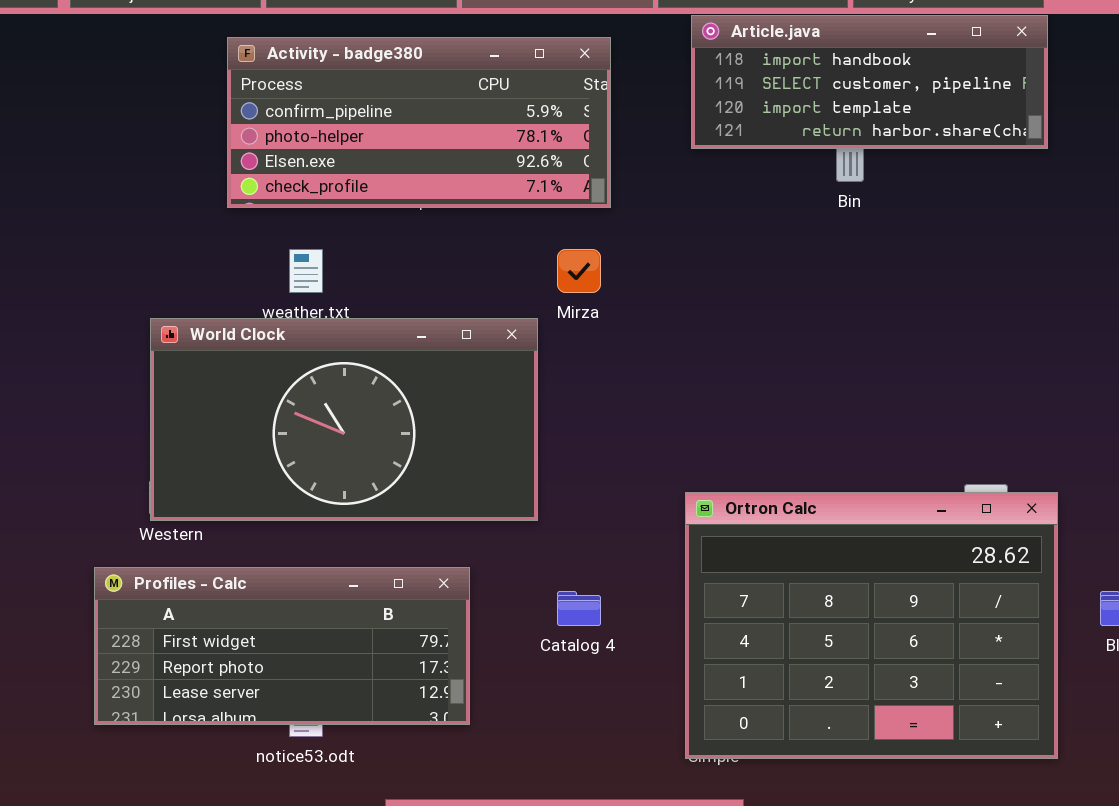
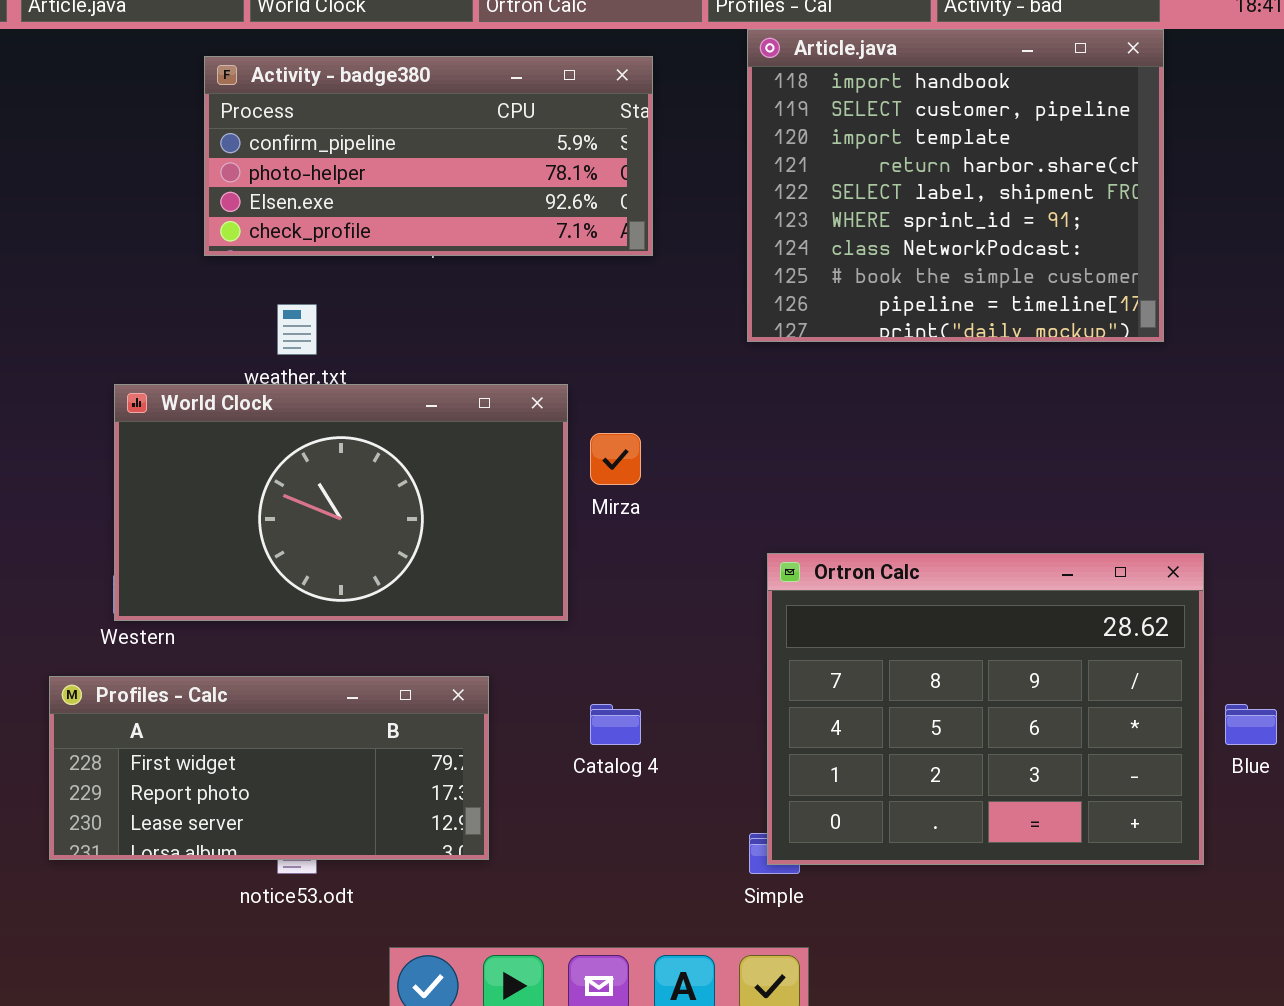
Article.java: [691,15,1048,149] -> [747,29,1164,342], resized
Mirza: [557,249,601,293] -> [590,433,641,485], moved
Ortron Calc: [685,492,1058,759] -> [767,553,1204,865], moved

